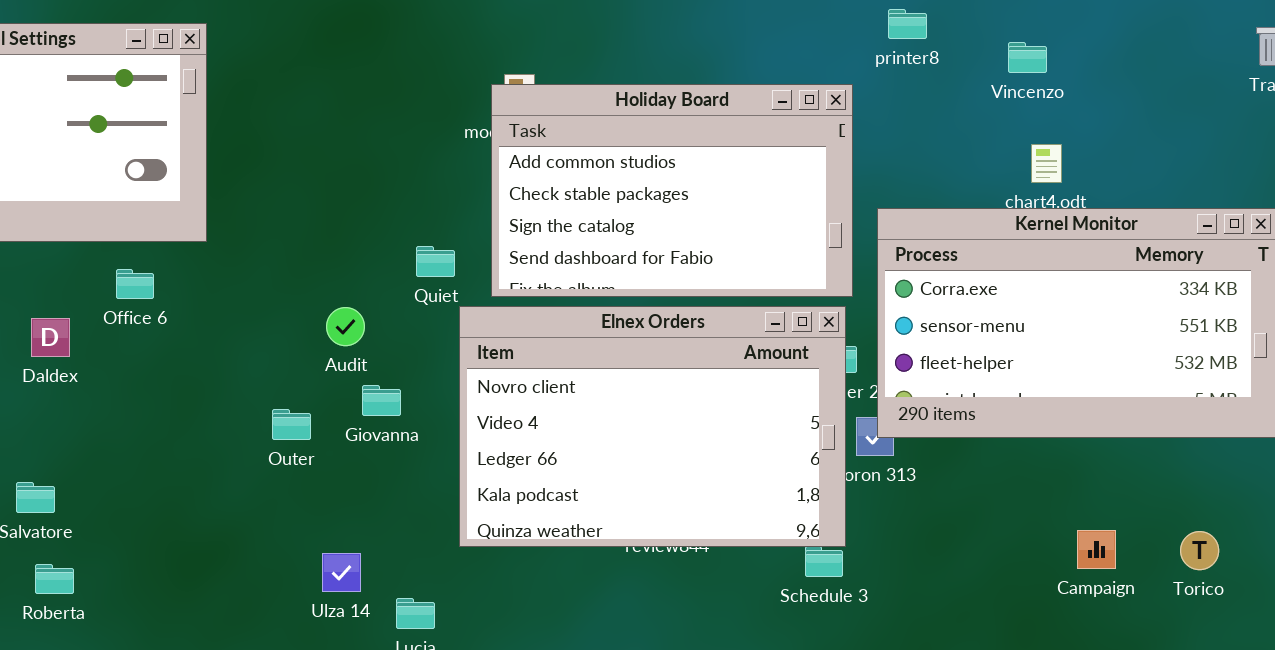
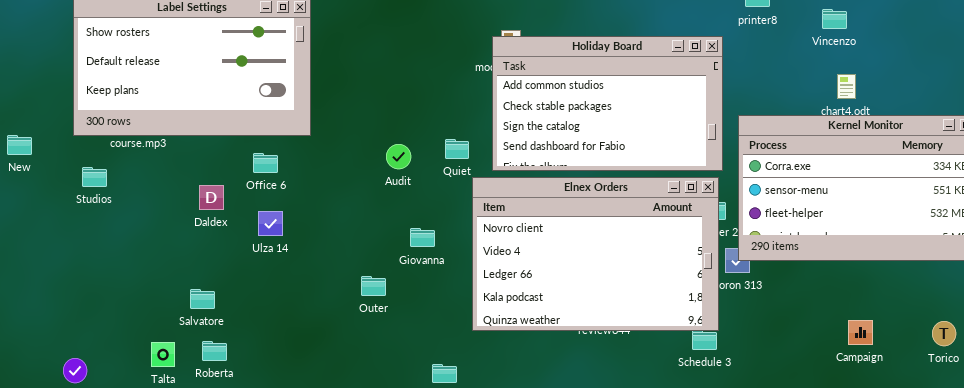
Audit: [326,307,365,346] -> [386,144,411,169], moved
Outer: [272,409,311,440] -> [361,276,386,296], moved
Campaign: [1077,530,1116,569] -> [848,320,873,345], moved
Ulza 14: [322,553,361,592] -> [258,211,283,236], moved

